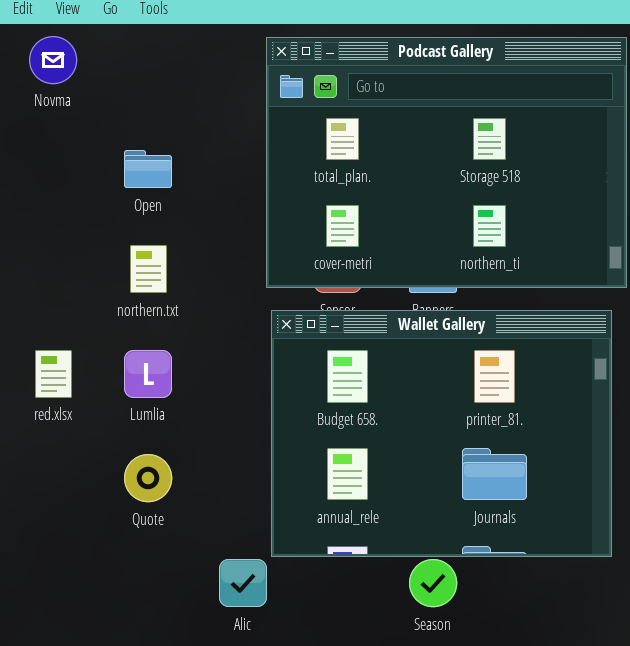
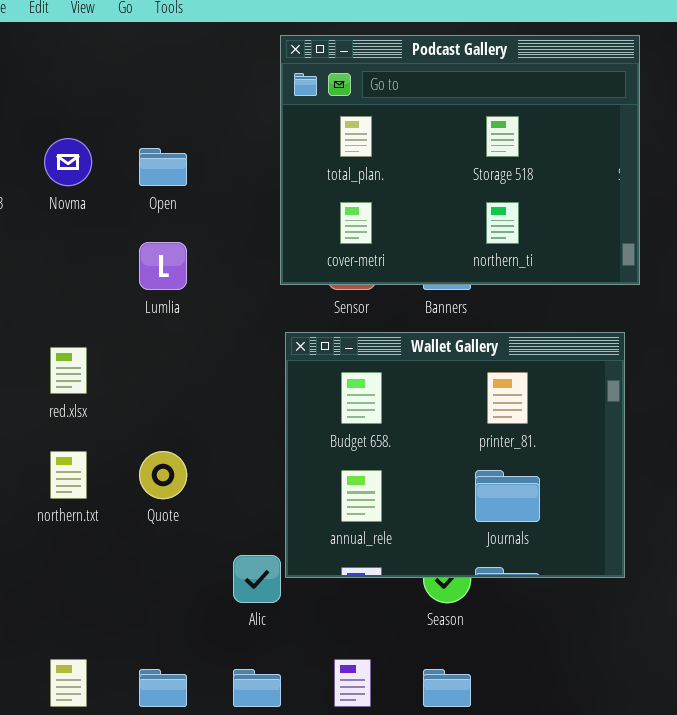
Novma: [29,36,77,84] -> [44,138,92,186], moved
northern.txt: [130,245,167,293] -> [50,451,87,499], moved
Wallet Gallery: [271,310,612,557] -> [285,332,625,578], moved
Lumlia: [124,350,172,398] -> [139,242,187,290], moved

